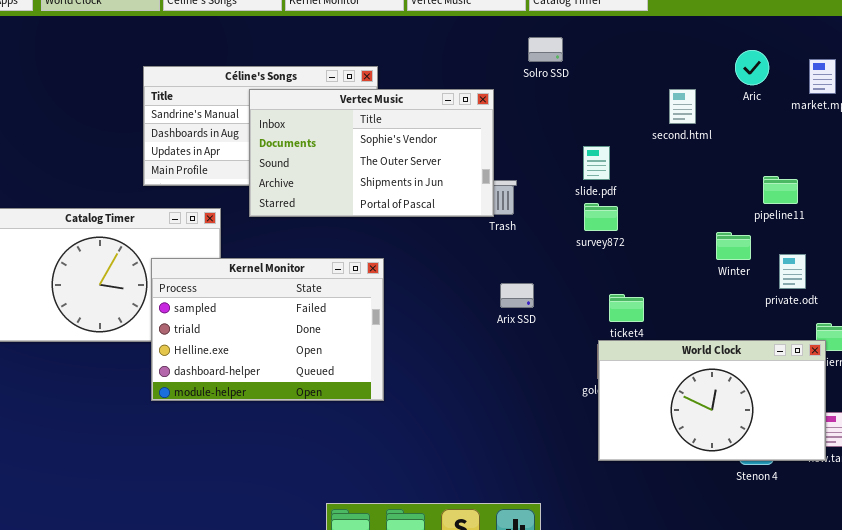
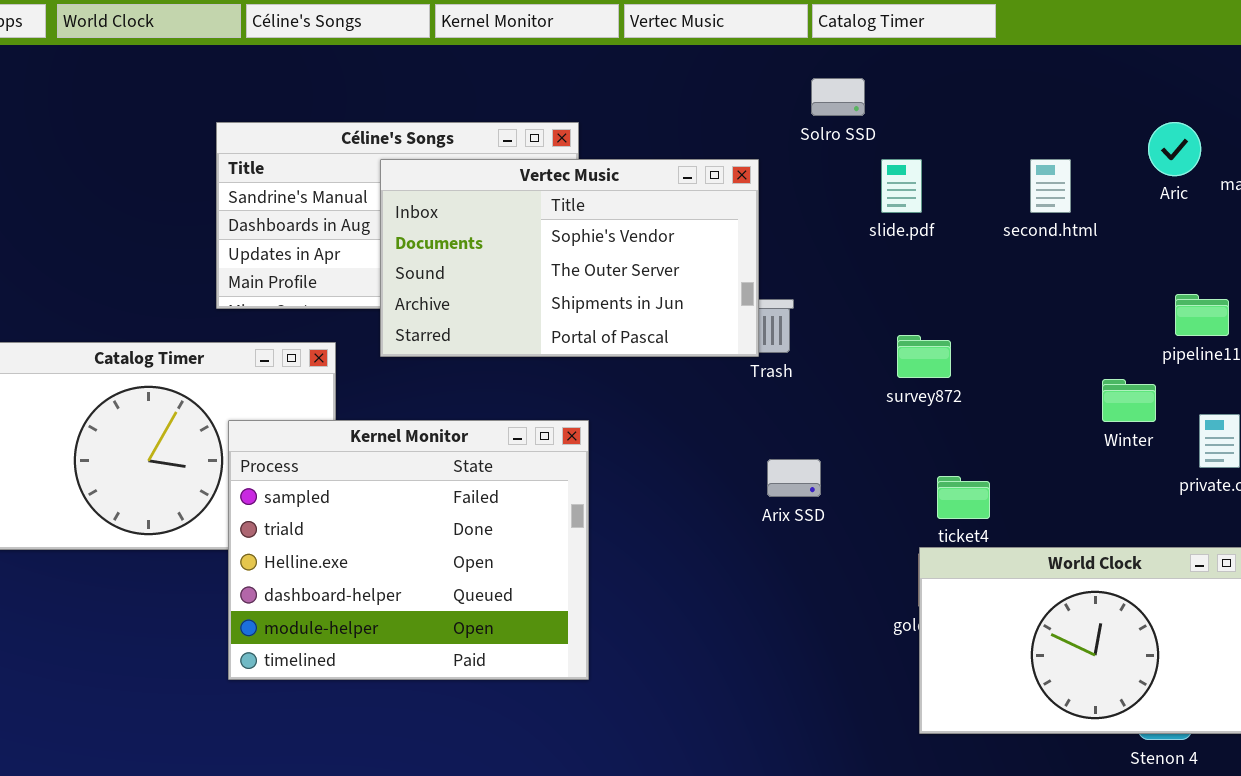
Aric: [735,50,769,85] -> [1148,122,1201,176], moved
slide.pdf: [583,146,610,180] -> [881,159,922,213], moved
Kernel Monitor: [151,258,384,401] -> [228,420,589,680], resized

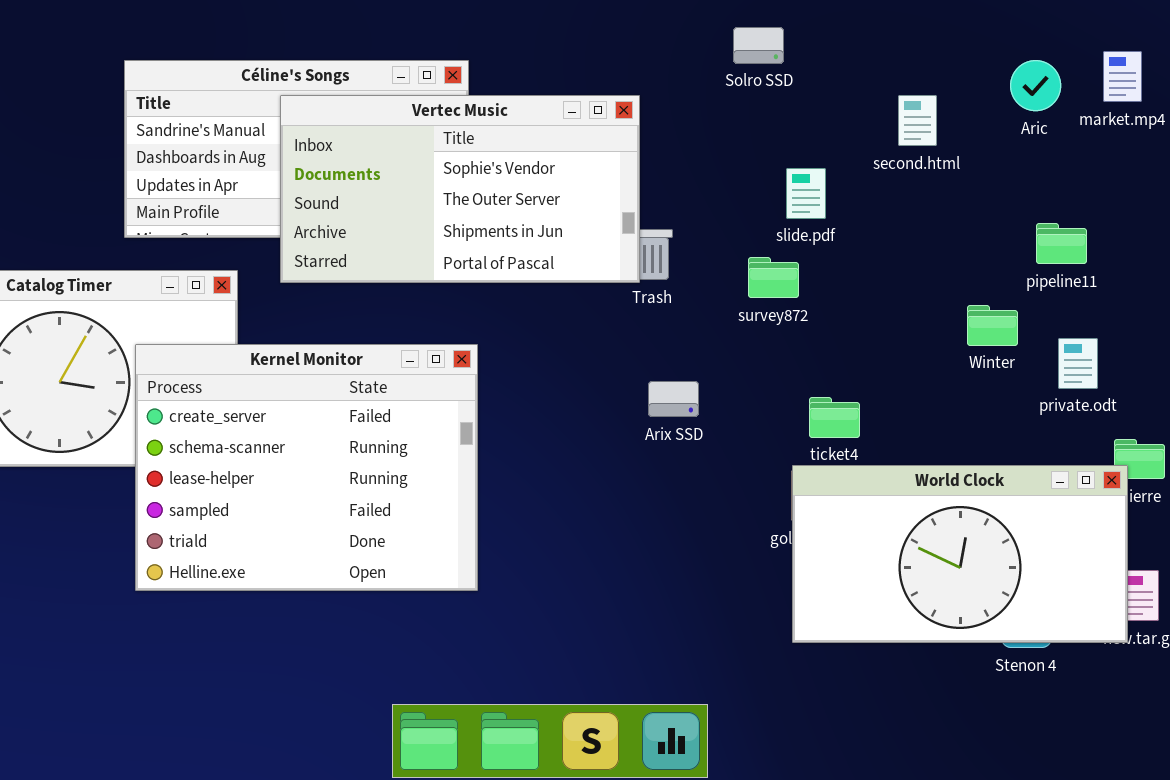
Solro SSD: [811,78,865,116] -> [733,27,784,64], moved
slide.pdf: [881,159,922,213] -> [786,168,826,219], moved
survey872: [897,335,951,378] -> [748,257,799,298], moved
Kernel Monitor: [228,420,589,680] -> [135,344,478,591], scrolled up 3 rows

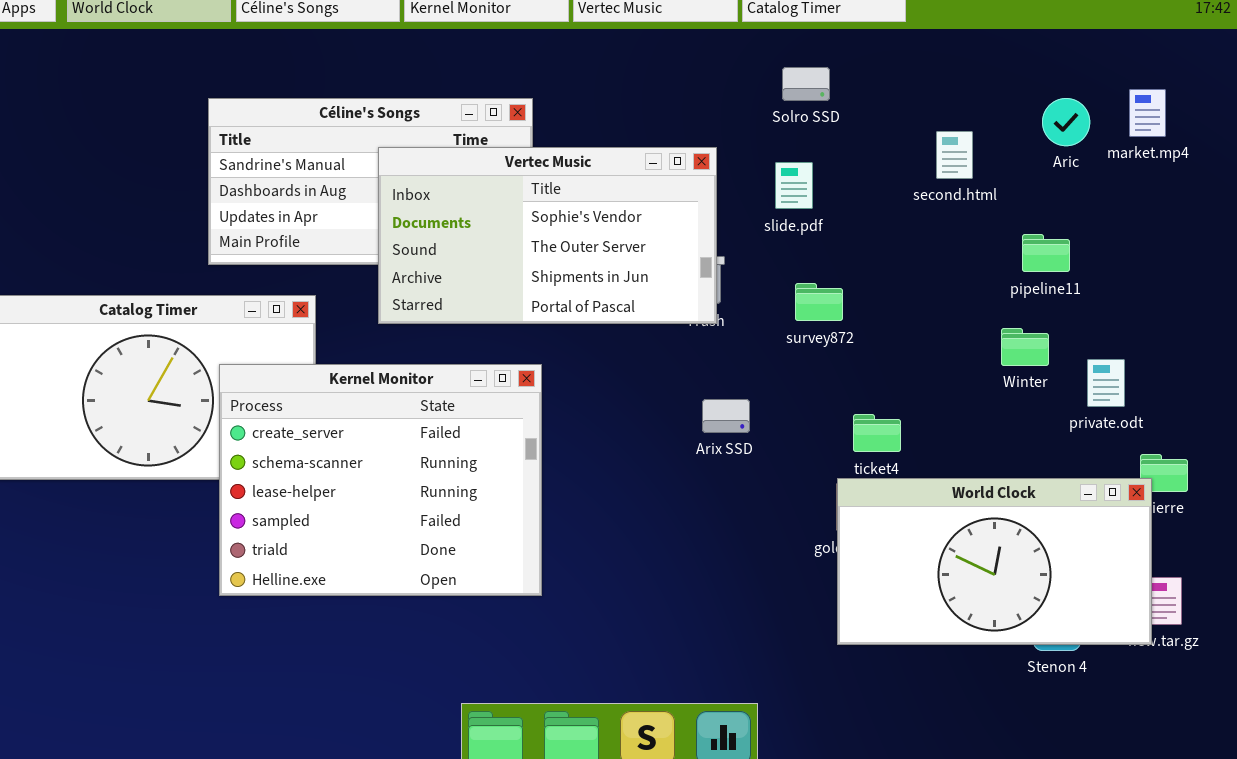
Vertec Music: [280,95,640,283] -> [378,147,717,324], moved
slide.pdf: [786,168,826,219] -> [775,162,813,209], moved
pipeline11: [1036,223,1087,264] -> [1022,234,1070,272], moved

